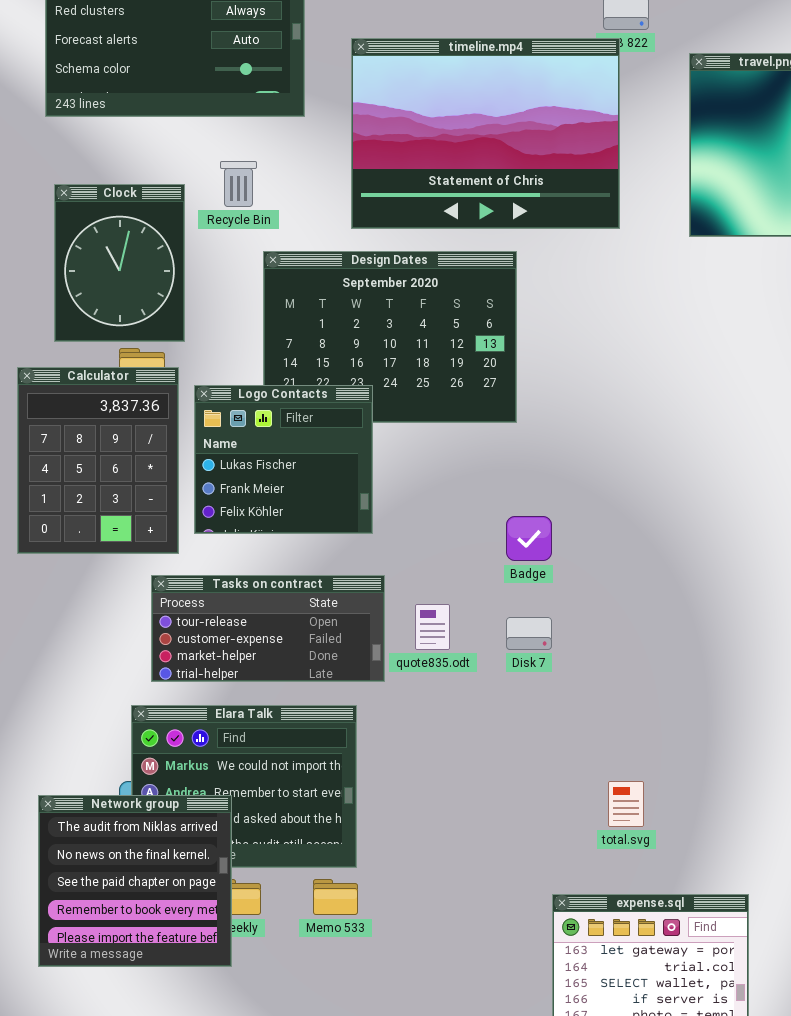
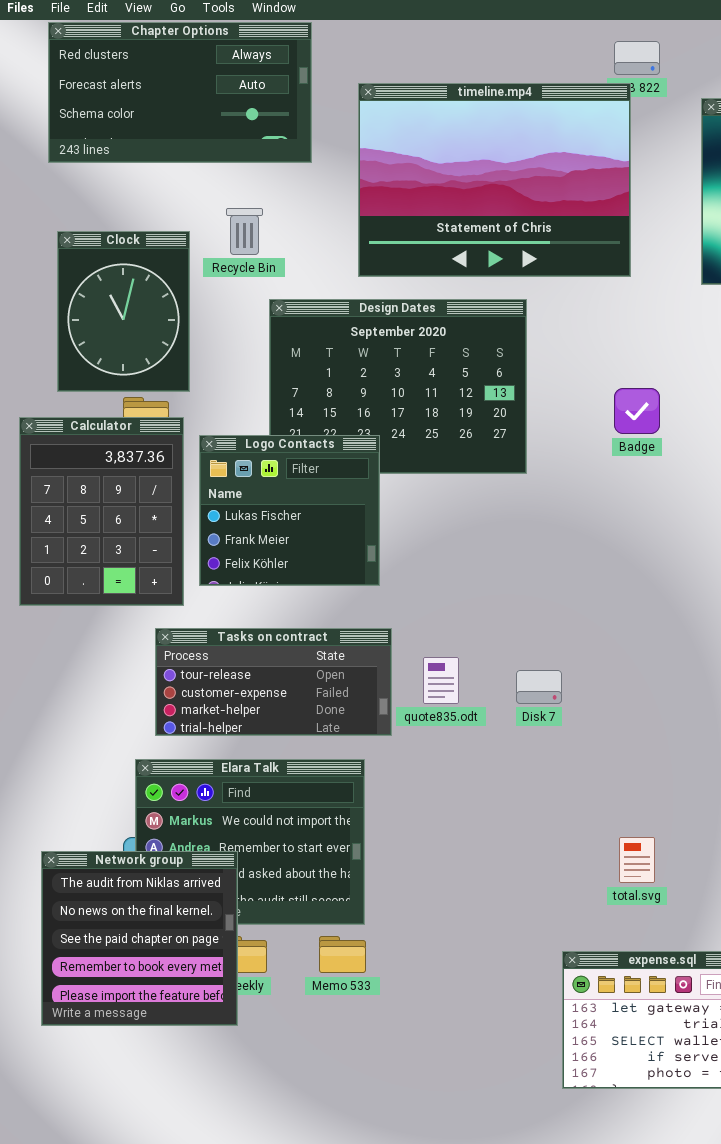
Badge: [506,516,552,561] -> [614,388,660,434], moved

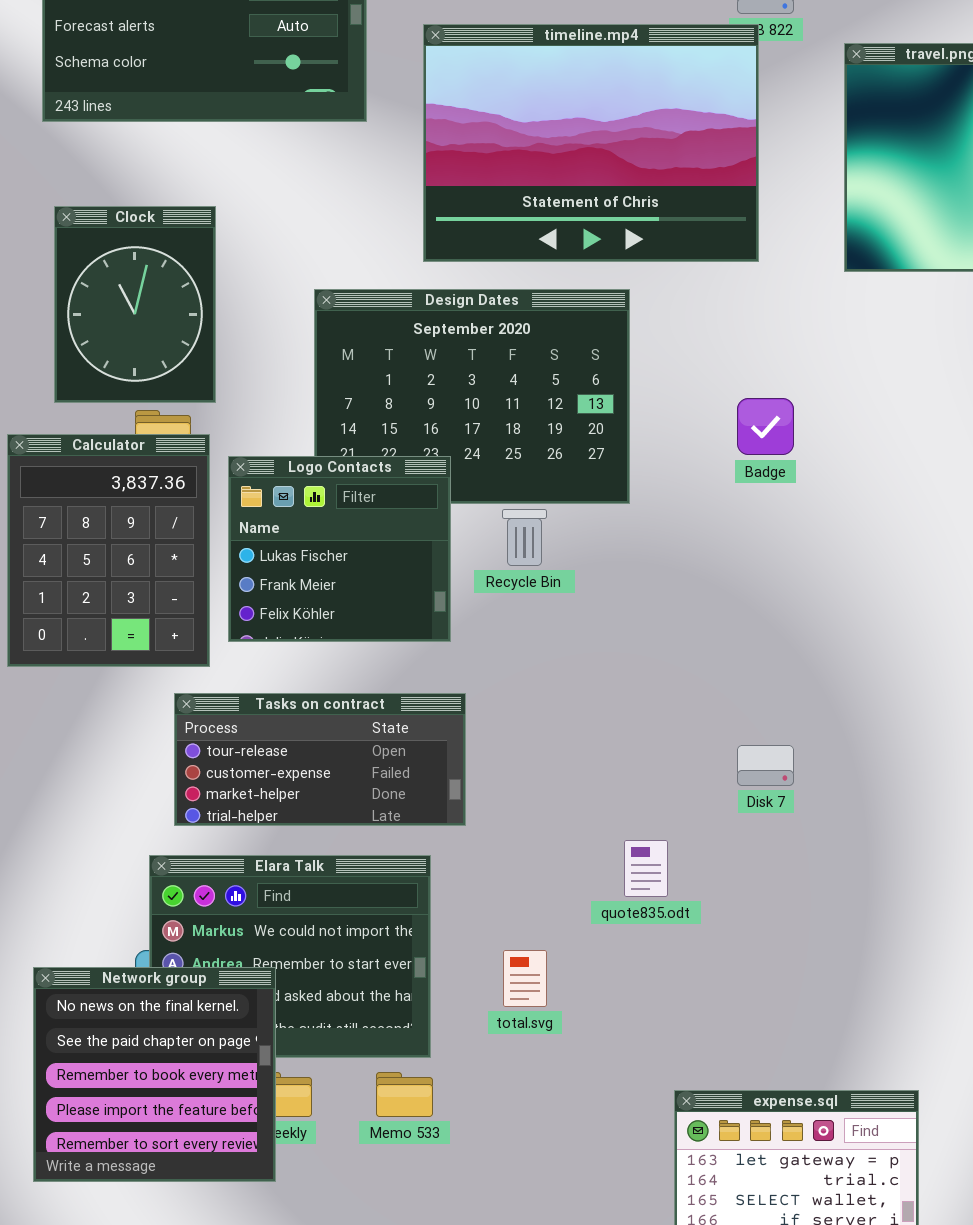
Recycle Bin: [226,208,263,255] -> [502,509,547,566], moved
quote835.odt: [423,657,459,704] -> [624,840,668,897], moved
Disk 7: [516,670,562,704] -> [737,745,794,786], moved
total.svg: [619,837,655,883] -> [503,950,547,1007], moved
Network group: [41,851,238,1026] -> [33,967,276,1182], scrolled down 1 row

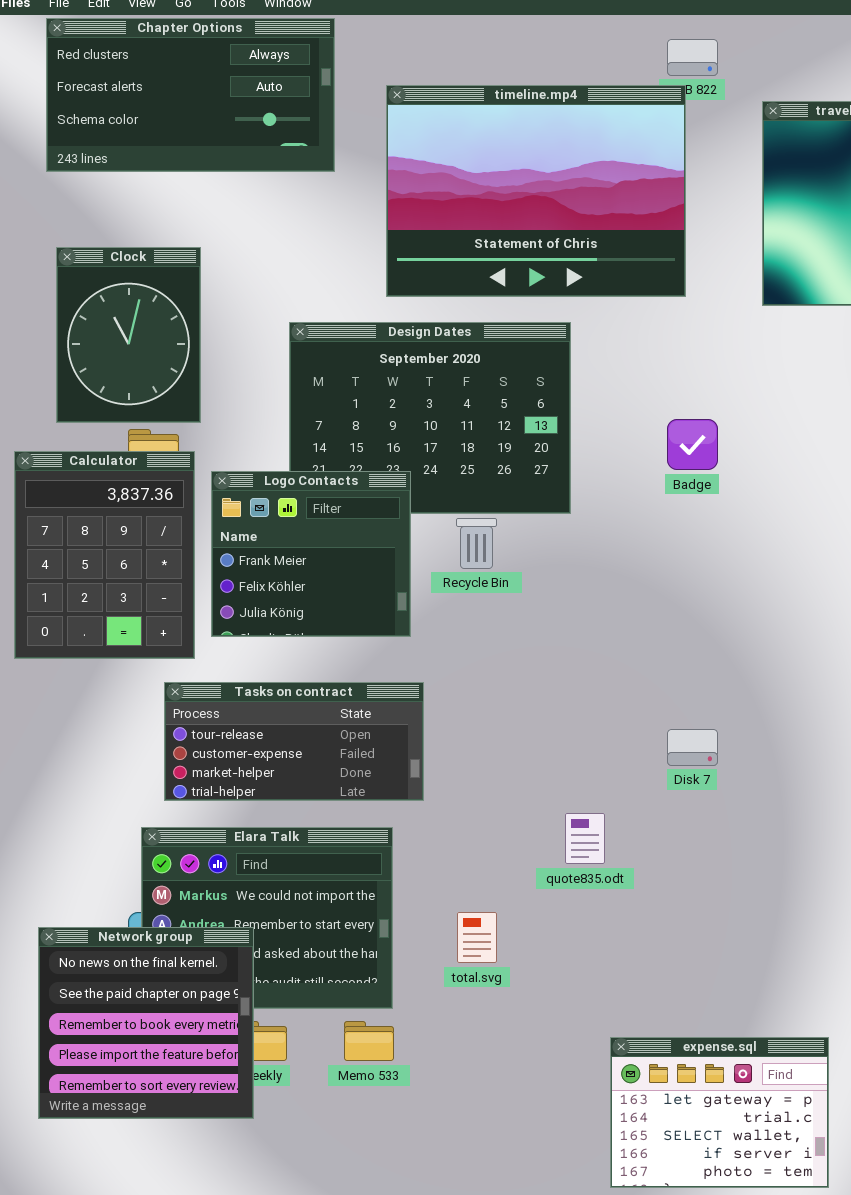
Logo Contacts: [228,456,451,642] -> [211,471,411,637], scrolled down 1 row

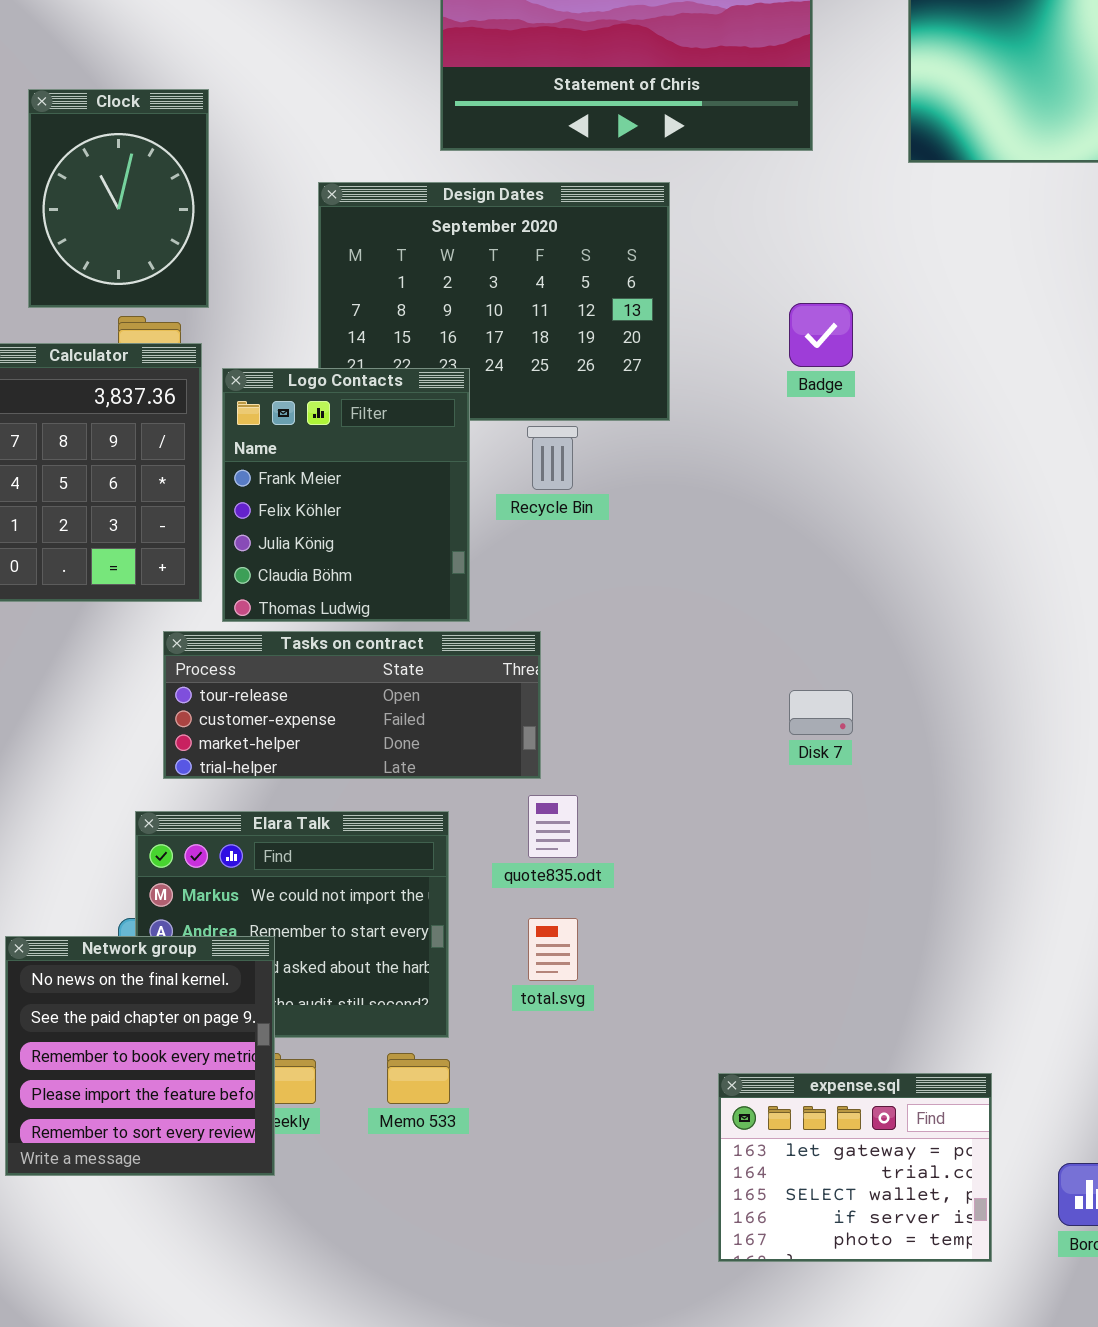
Logo Contacts: [211,471,411,637] -> [222,368,470,622], resized
Tasks on contract: [164,682,424,801] -> [163,631,541,779], resized
quote835.odt: [565,813,605,864] -> [528,795,578,858], moved

